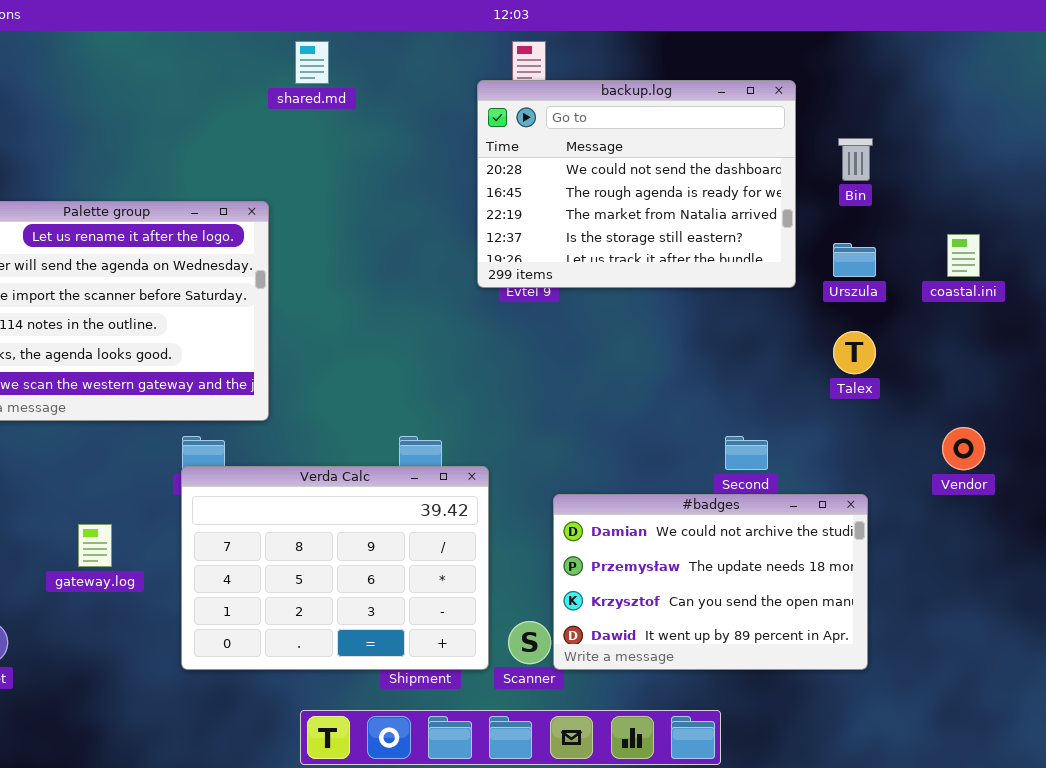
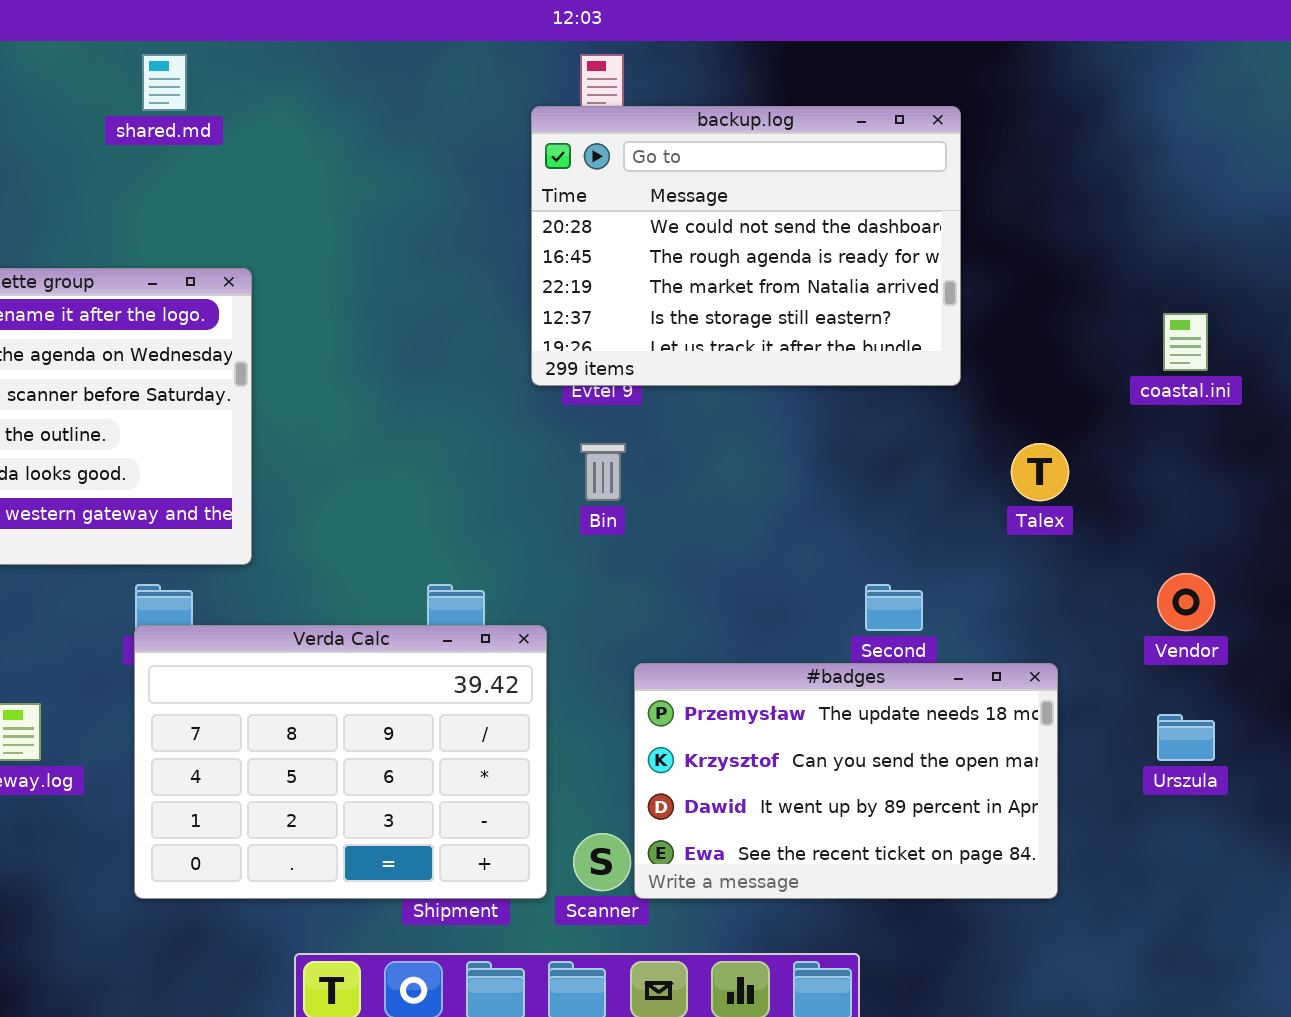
shared.md: [295,41,329,84] -> [142,54,187,111], moved
Bin: [838,138,873,181] -> [580,443,626,501], moved
Urszula: [833,243,876,277] -> [1157,714,1215,761], moved
#badges: [553,494,868,670] -> [634,663,1058,899], scrolled down 1 row

